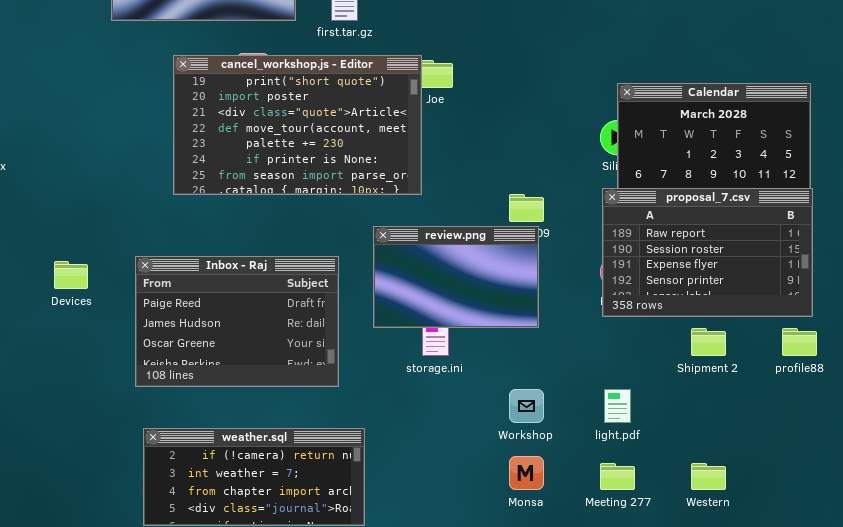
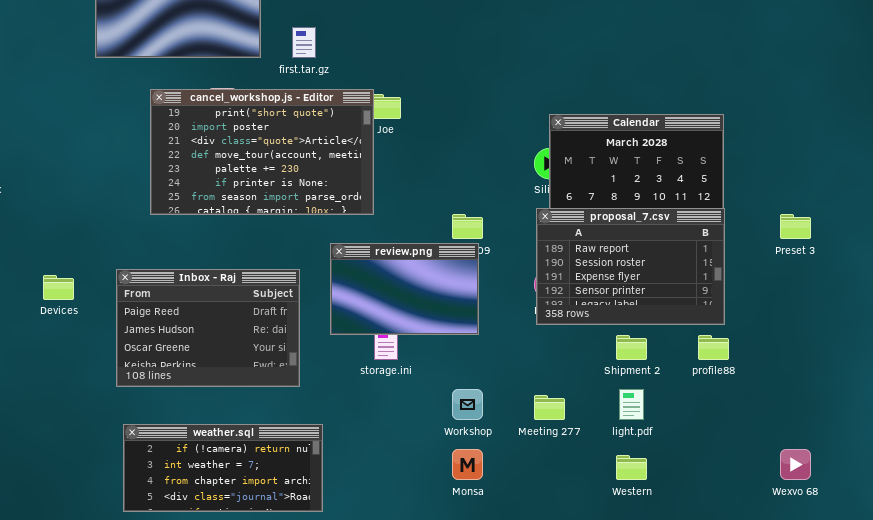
light.pdf: [604,389,631,423] -> [619,389,644,420], moved
Meeting 277: [600,463,635,490] -> [534,395,565,420], moved

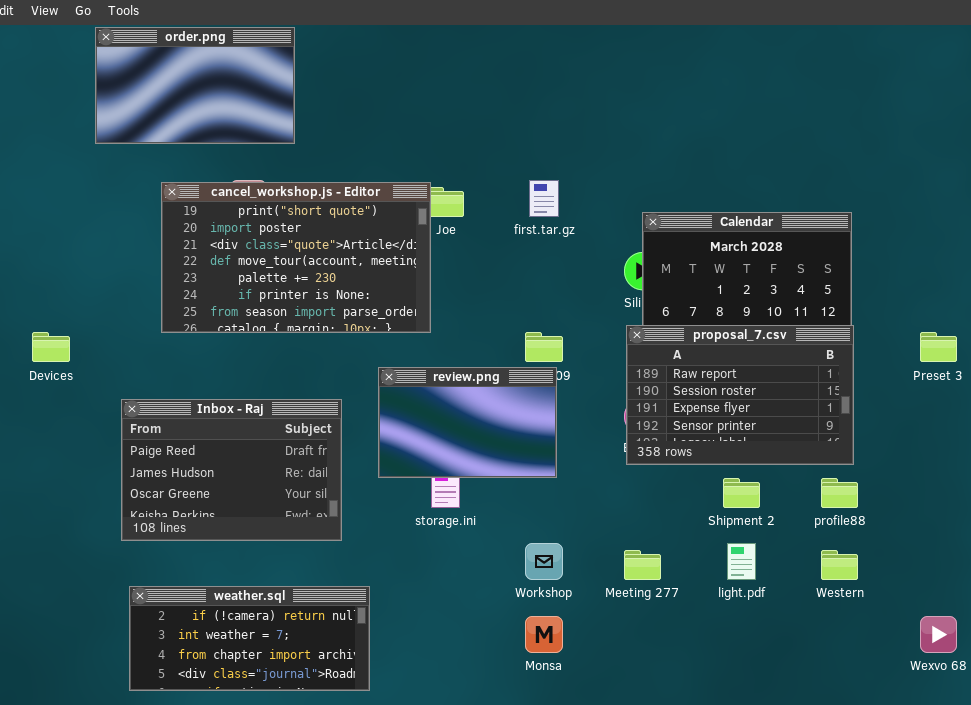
first.tar.gz: [292,27,316,58] -> [529,180,559,217], moved
Devices: [43,275,74,300] -> [32,332,70,362], moved
Western: [616,455,647,480] -> [821,550,858,580], moved

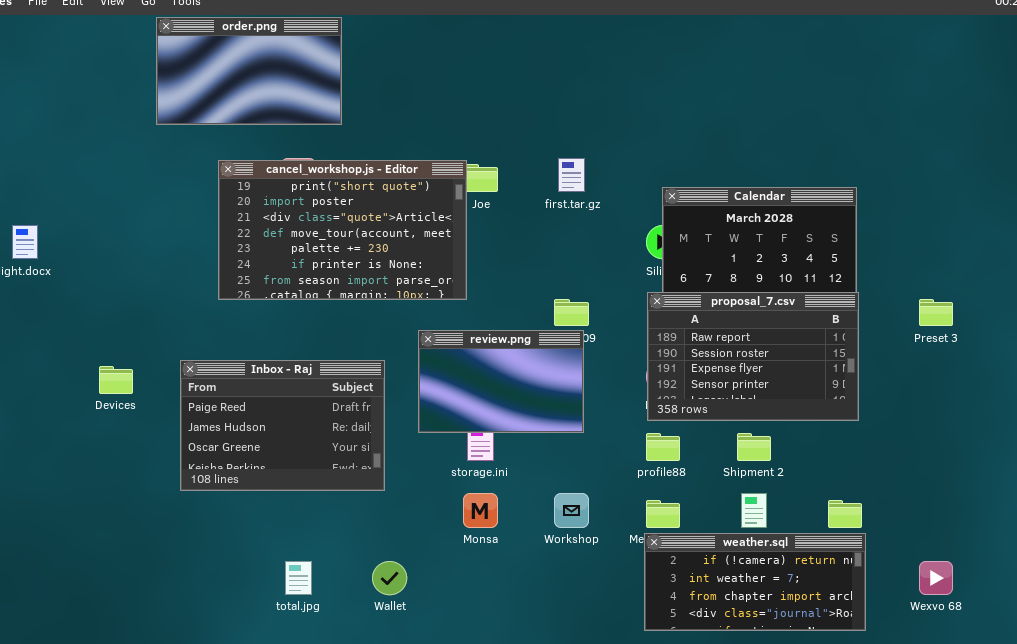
Devices: [32,332,70,362] -> [99,366,133,394], moved
profile88: [821,478,858,508] -> [646,433,680,461], moved
weather.sql: [129,586,370,691] -> [644,533,866,631], moved
Monsa: [525,616,563,653] -> [463,493,498,528], moved

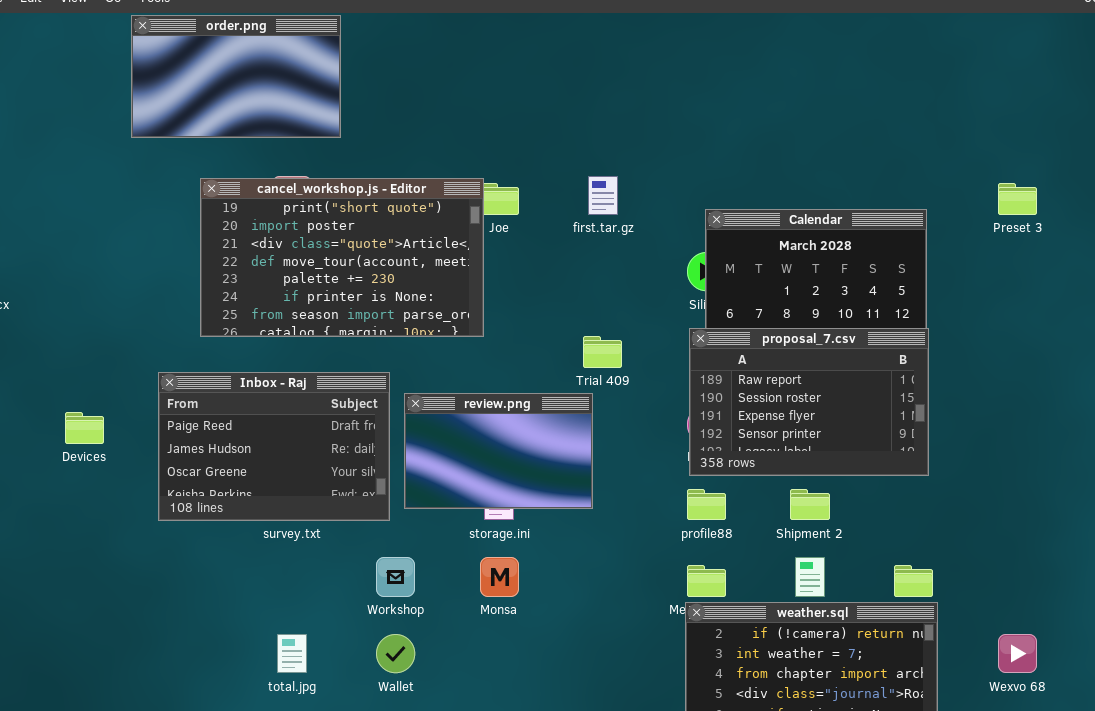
Preset 3: [919,299,953,326] -> [998,183,1037,215], moved
review.png: [418,330,584,433] -> [404,393,593,509], moved
Inbox - Raj: [180,360,385,491] -> [158,372,390,521], moved
Workshop: [554,493,589,528] -> [376,557,415,597], moved

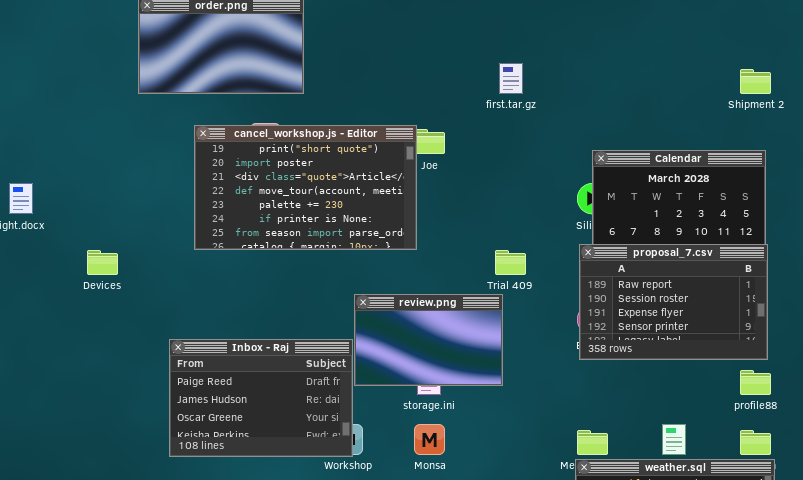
first.tar.gz: [588,176,618,215] -> [499,63,523,94], moved
Inbox - Raj: [158,372,390,521] -> [169,339,353,457], moved
Devices: [65,412,104,444] -> [87,250,118,275], moved
profile88: [687,489,726,520] -> [740,370,771,395], moved
Shipment 2: [790,489,830,520] -> [740,69,771,94], moved

